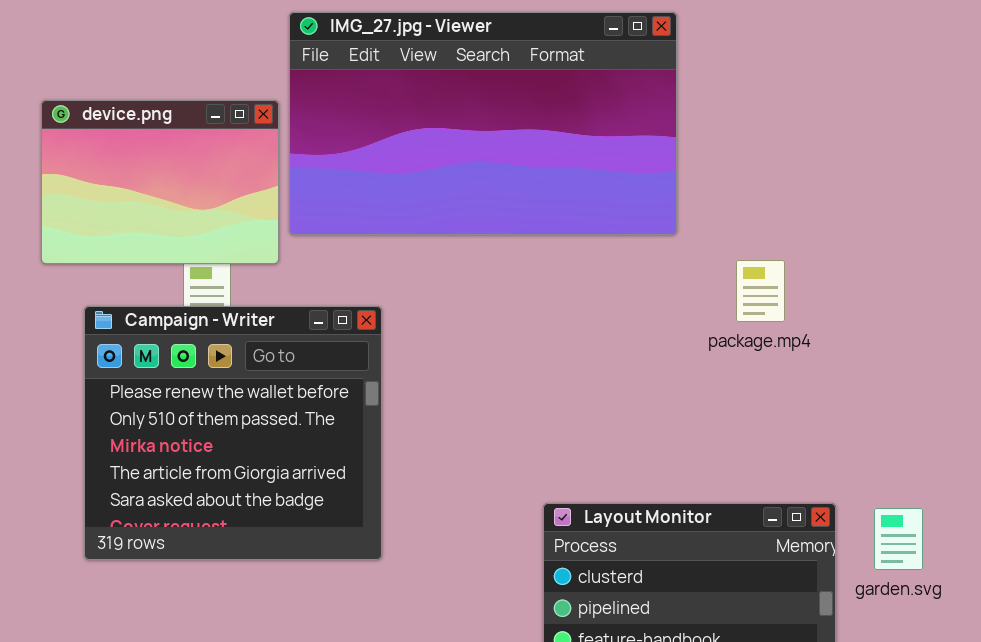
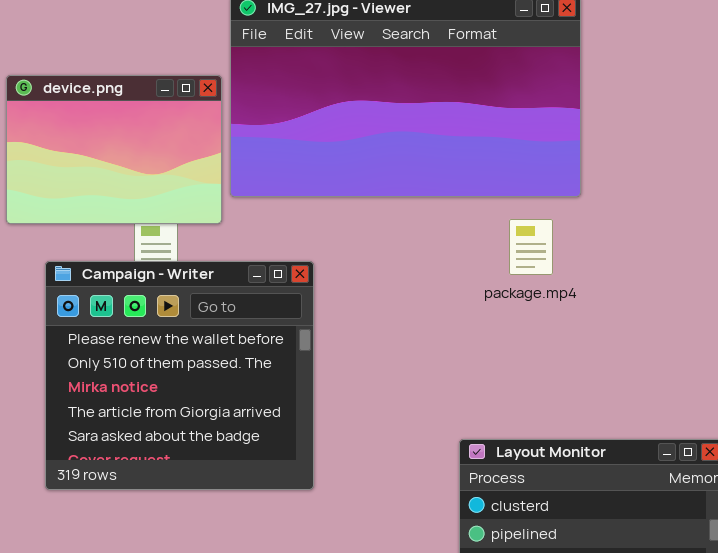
package.mp4: [736,260,785,322] -> [509,219,553,275], moved

